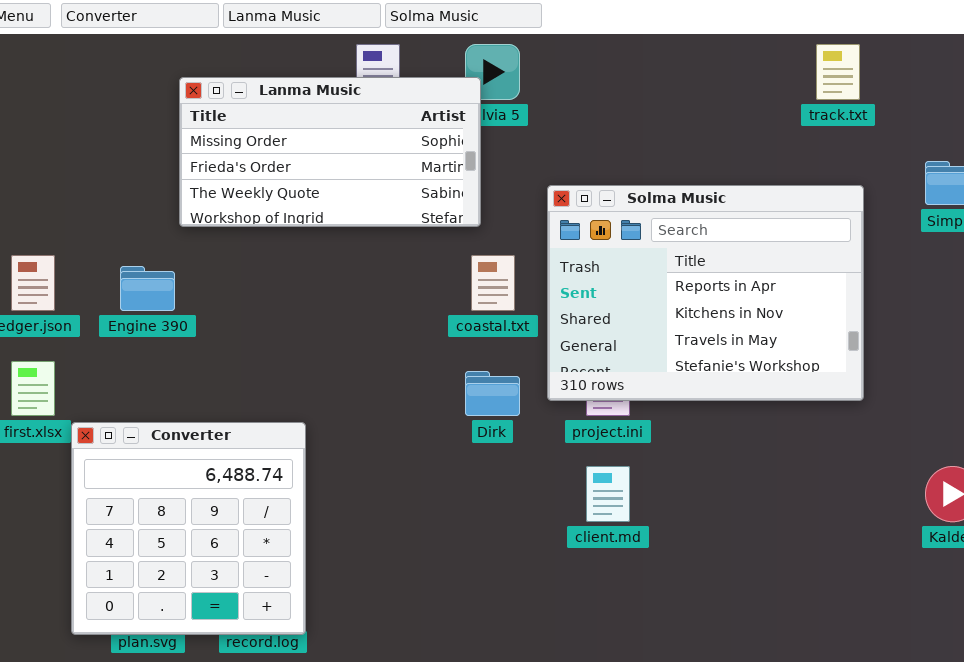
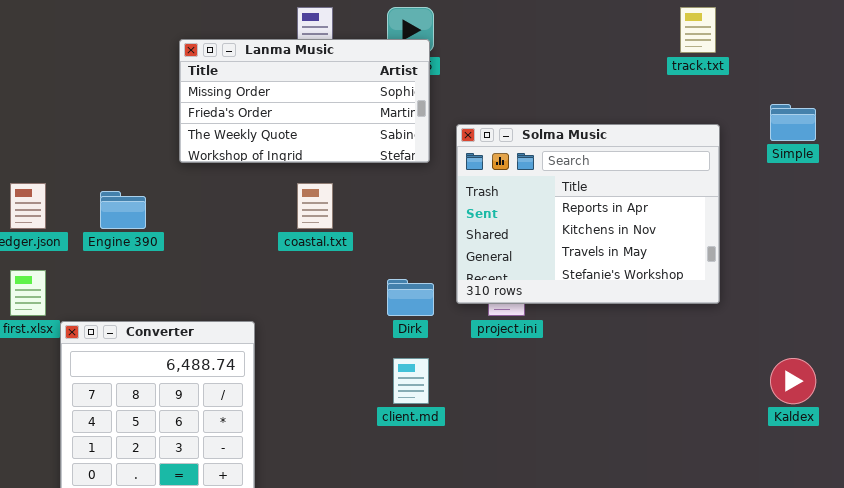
Lanma Music: [179,77,481,227] -> [179,39,430,163], moved
coastal.txt: [471,255,515,311] -> [297,183,333,229], moved
client.md: [586,466,630,522] -> [393,358,429,404], moved

